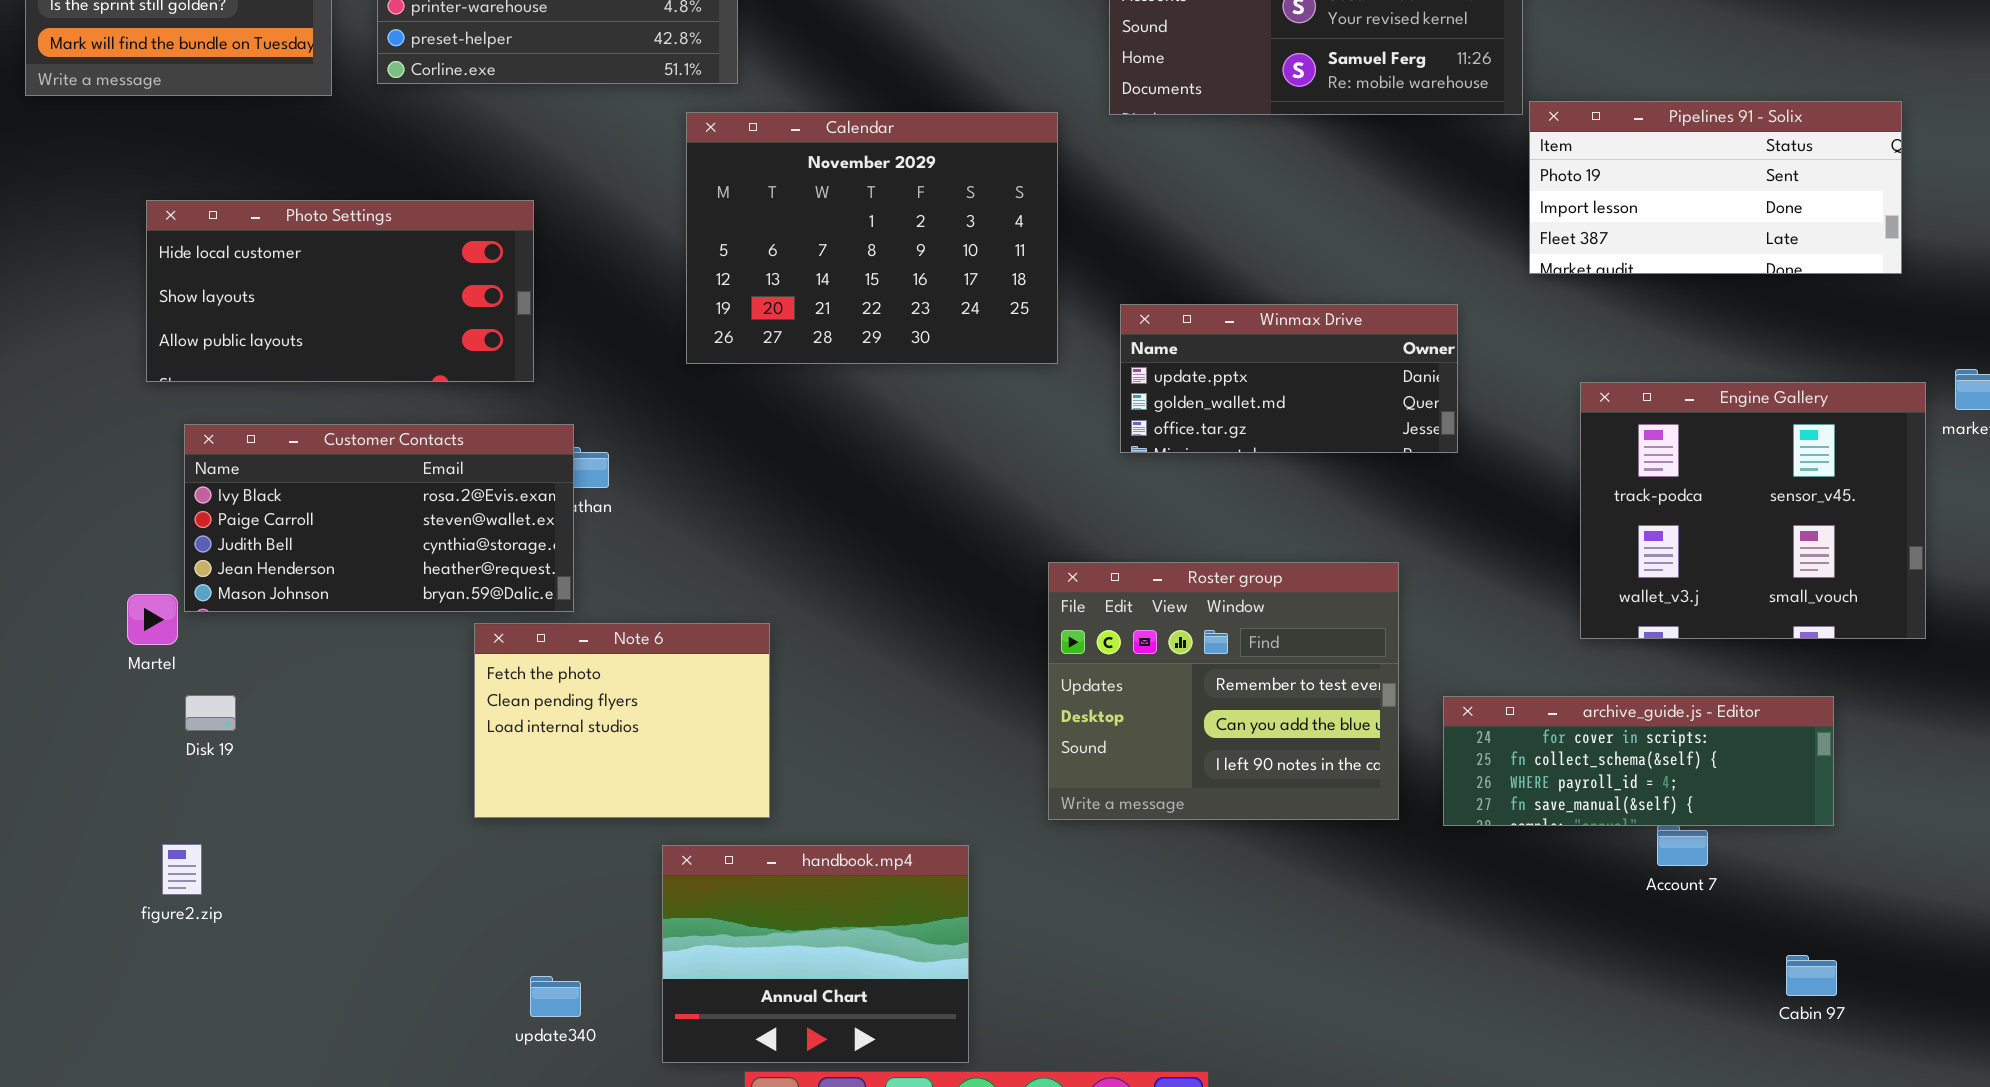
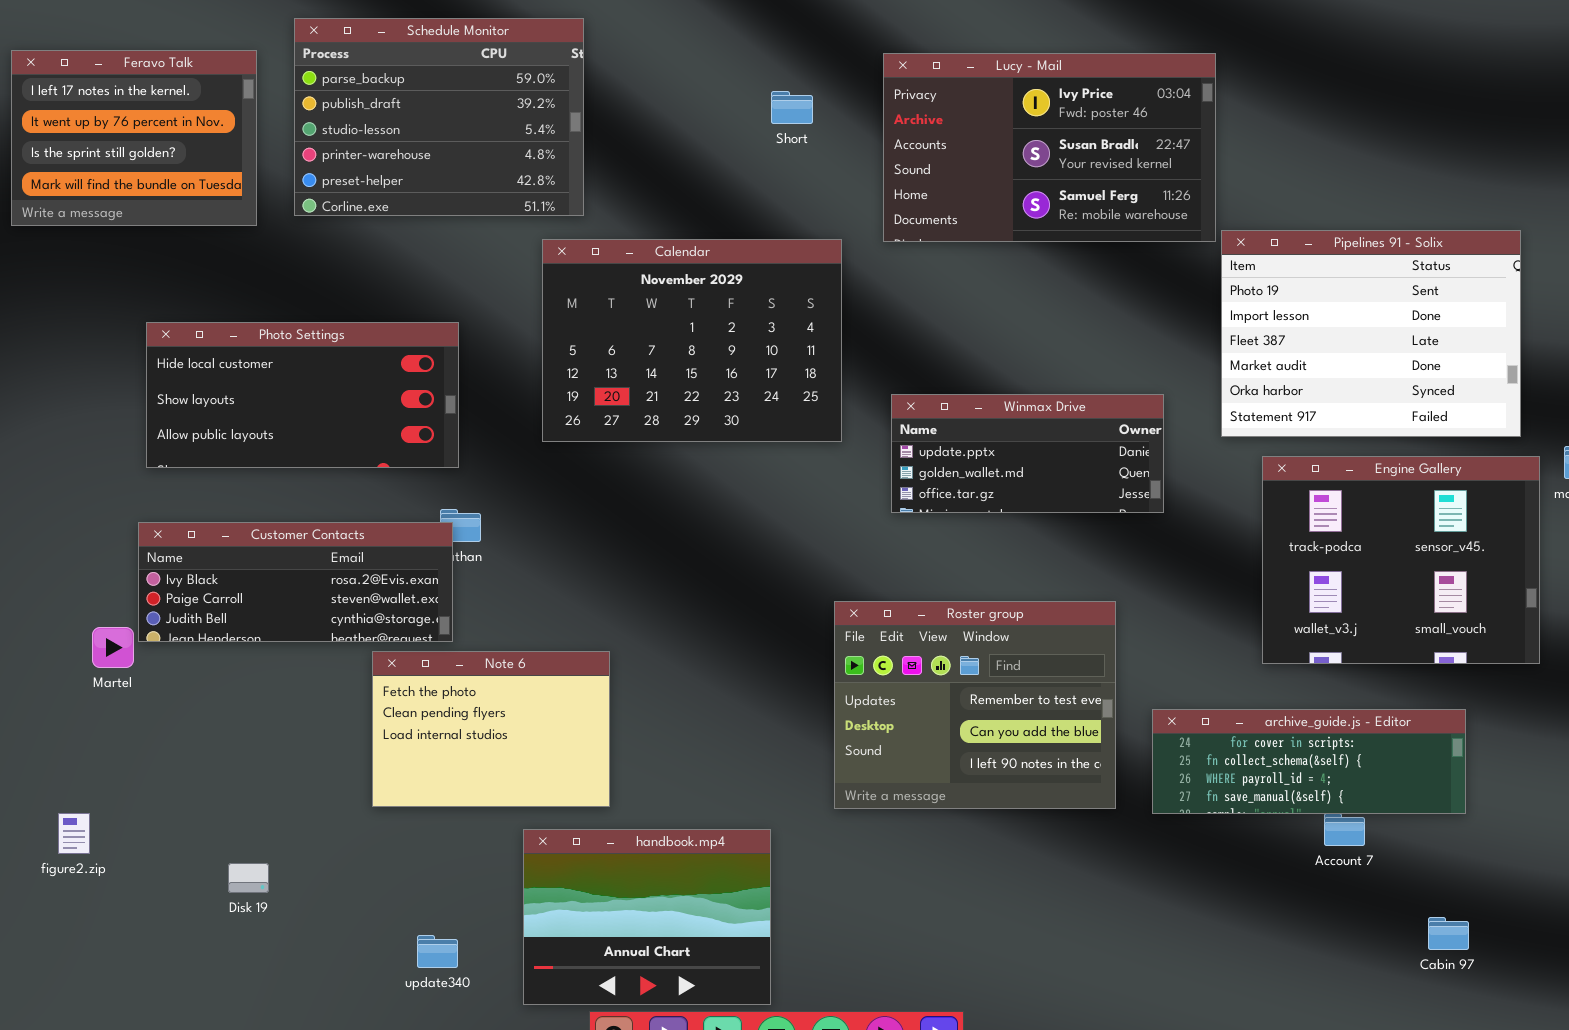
Pipelines 91 - Solix: [1529,101,1902,274] -> [1221,230,1521,437], resized
Photo Settings: [146,200,534,382] -> [146,322,459,468], moved
Customer Contacts: [184,424,574,612] -> [138,522,453,642], resized
Disk 19: [185,695,236,731] -> [228,863,269,893], moved
figure2.zip: [162,844,202,895] -> [58,813,90,854], moved

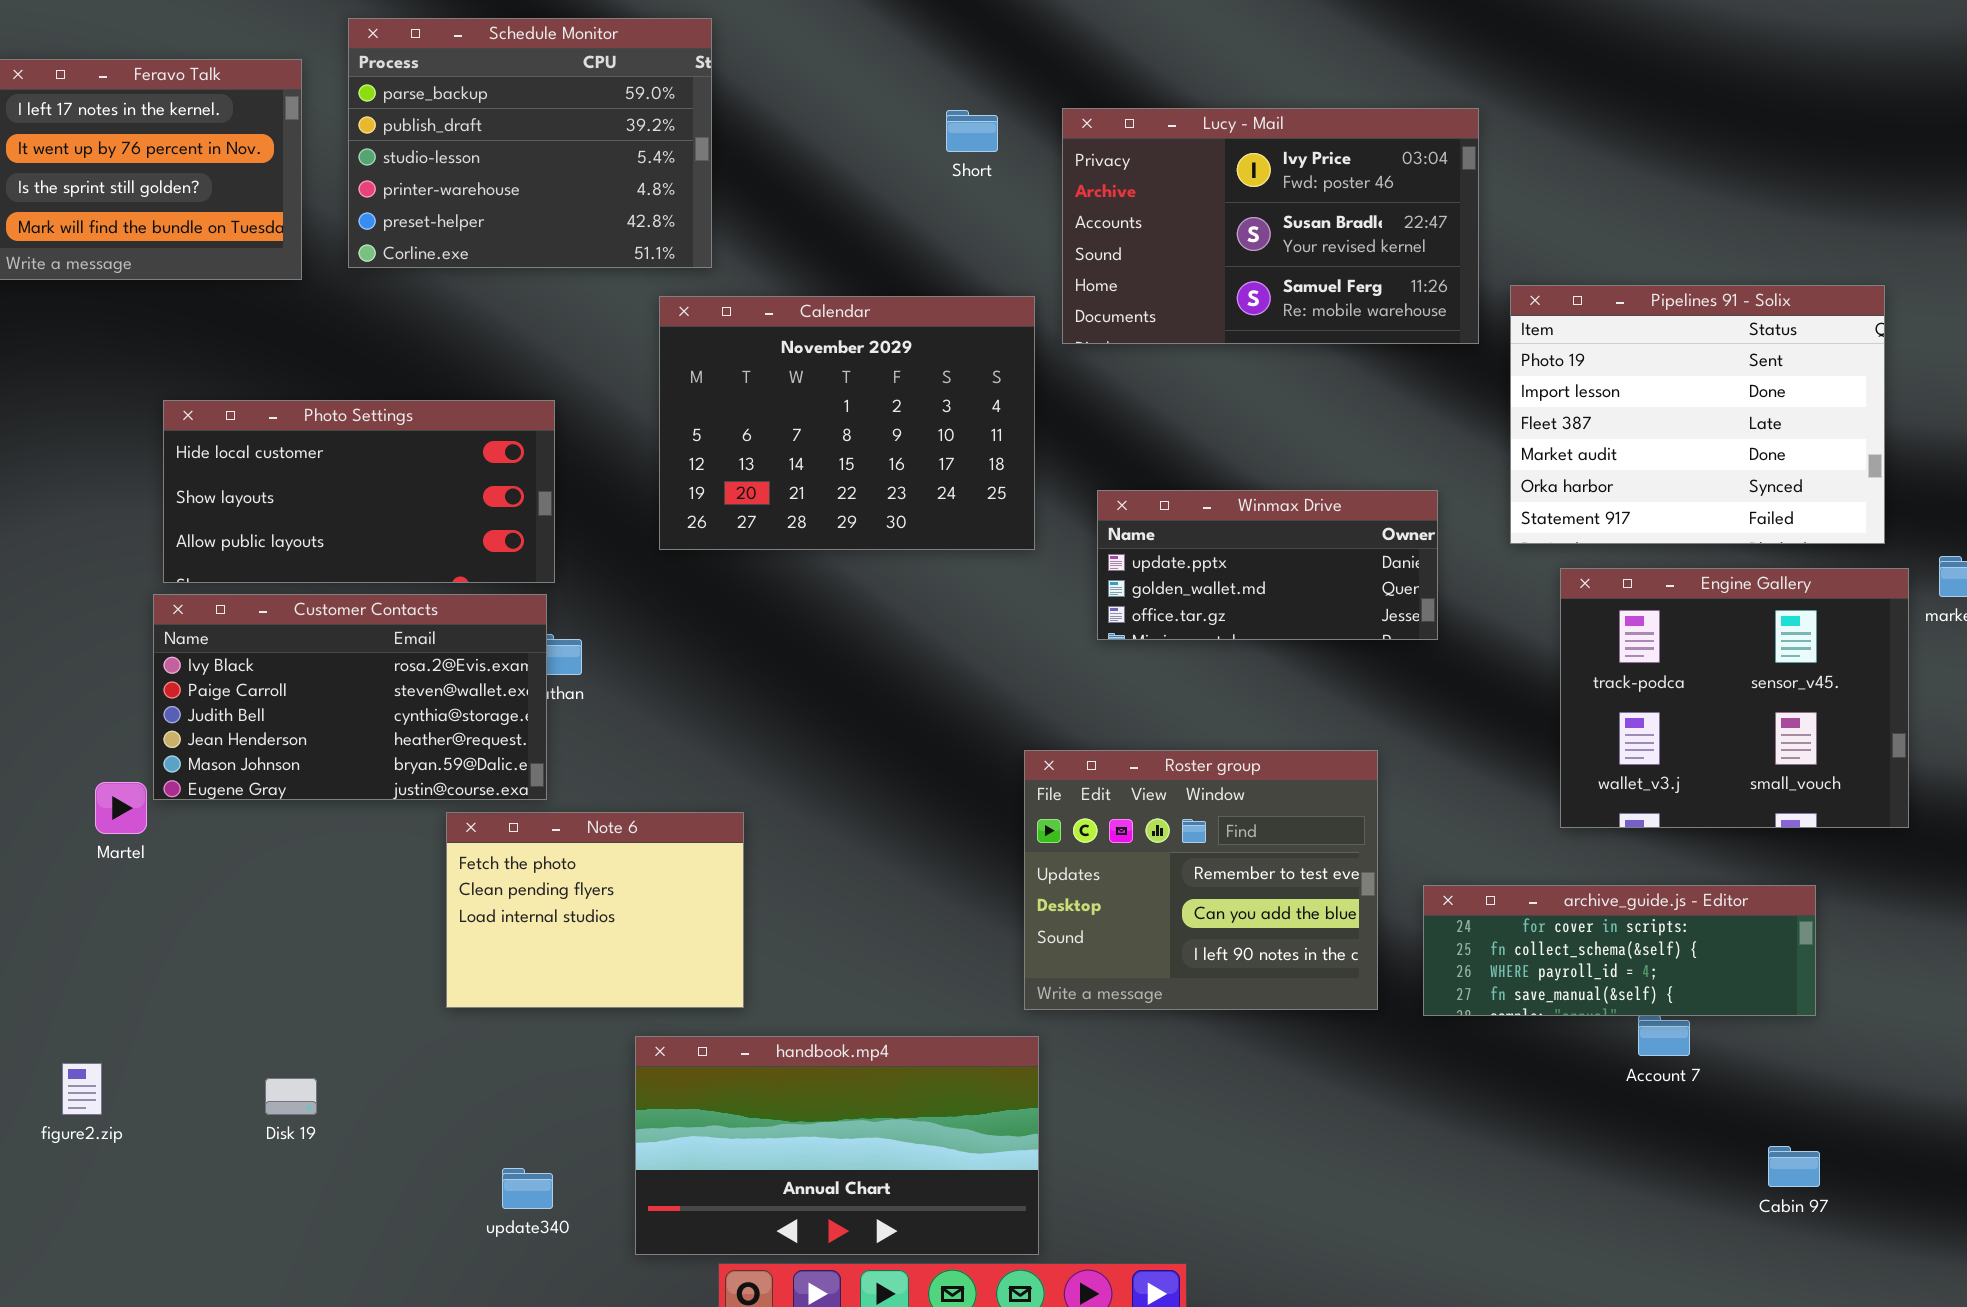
Lucy - Mail: [883,53,1216,242] -> [1062,108,1479,344], moved
Customer Contacts: [138,522,453,642] -> [153,594,547,800], resized
figure2.zip: [58,813,90,854] -> [62,1063,102,1115], moved
handbook.mp4: [523,829,771,1005] -> [635,1036,1039,1255], resized

